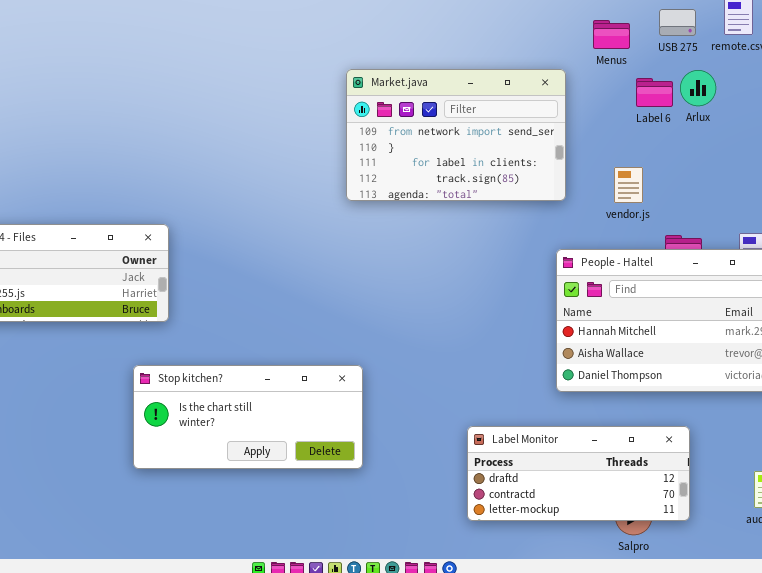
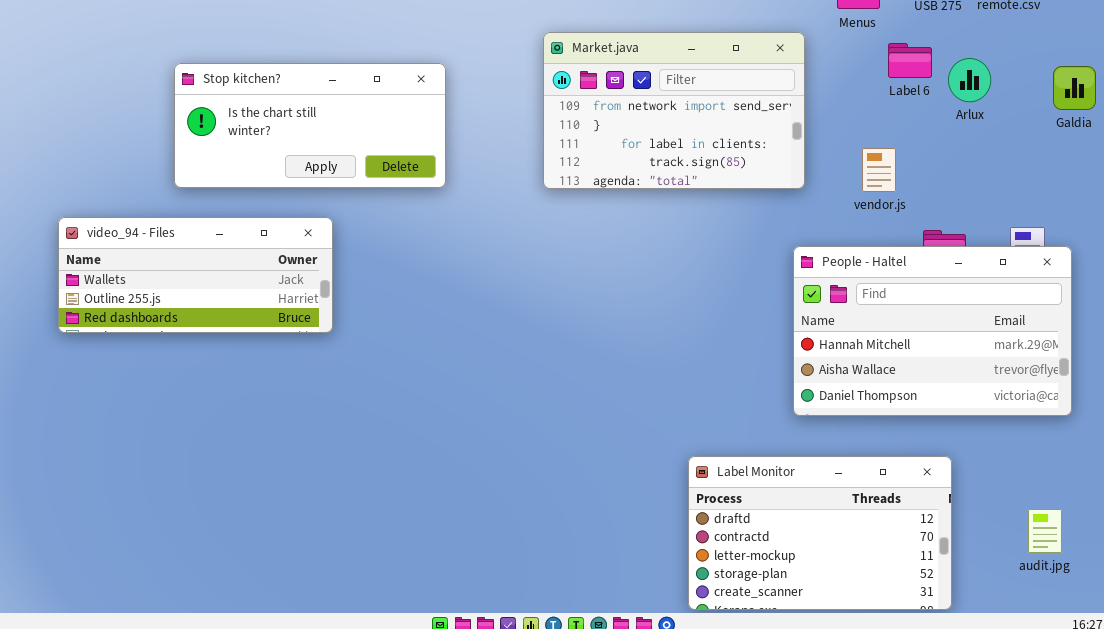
Arlux: [680,70,716,106] -> [948,58,991,102], moved
Stop kitchen?: [133,365,363,469] -> [174,63,446,188], moved
Label Monitor: [467,426,690,521] -> [688,456,952,610], resized

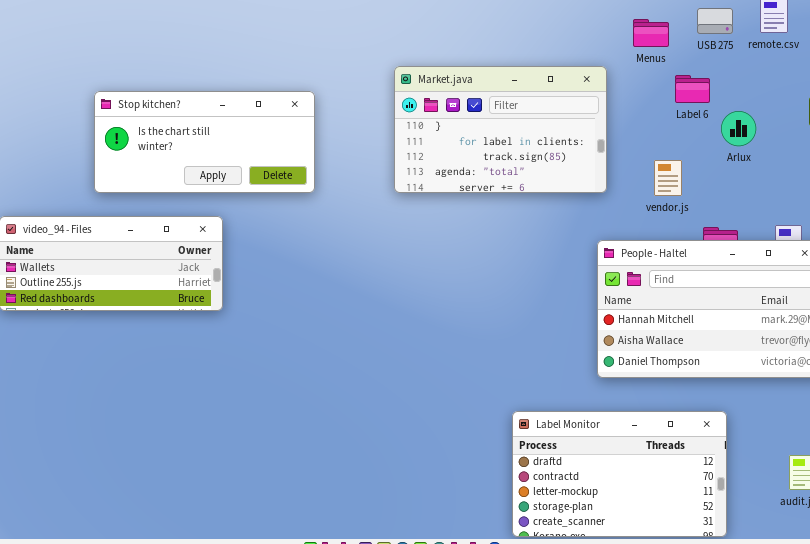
Market.java: [543,32,805,189] -> [394,66,607,193], scrolled down 1 row
Arlux: [948,58,991,102] -> [721,111,756,146], moved

